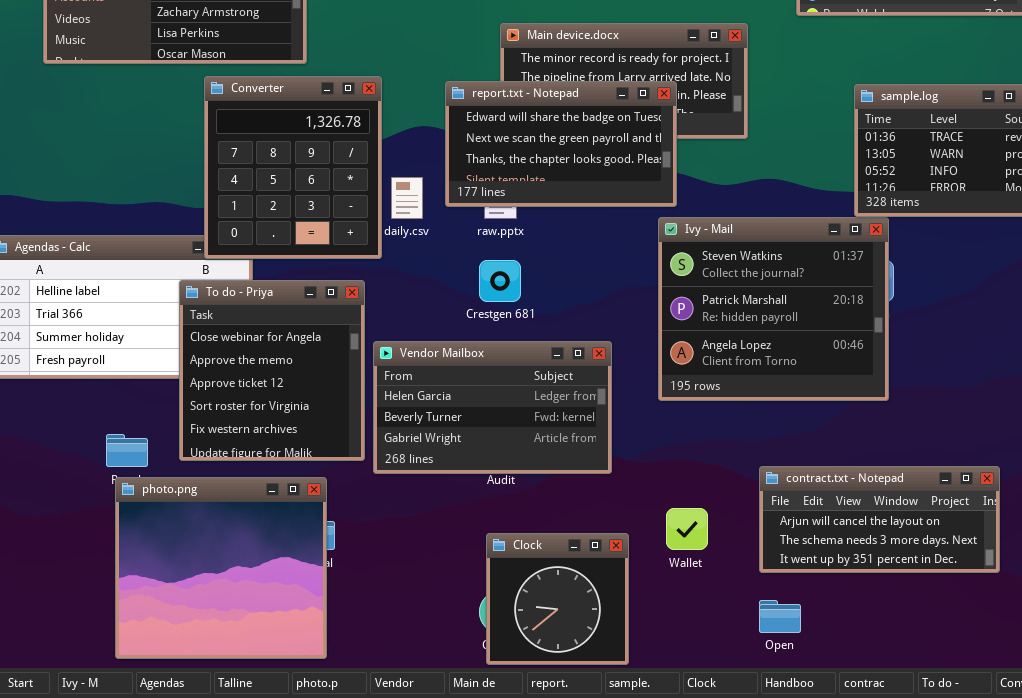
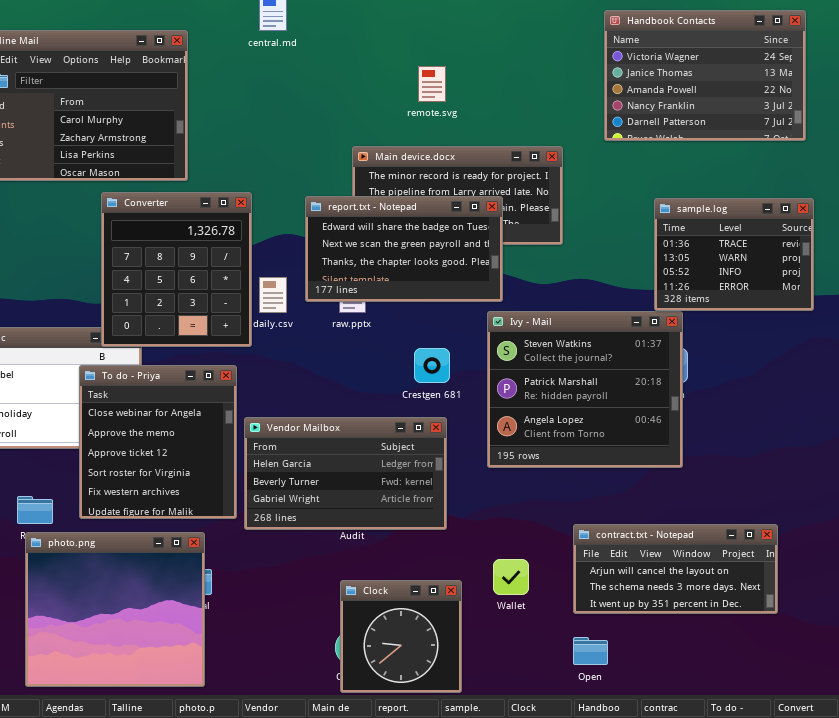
Crestgen 681: [479,260,521,302] -> [414,348,450,383], moved

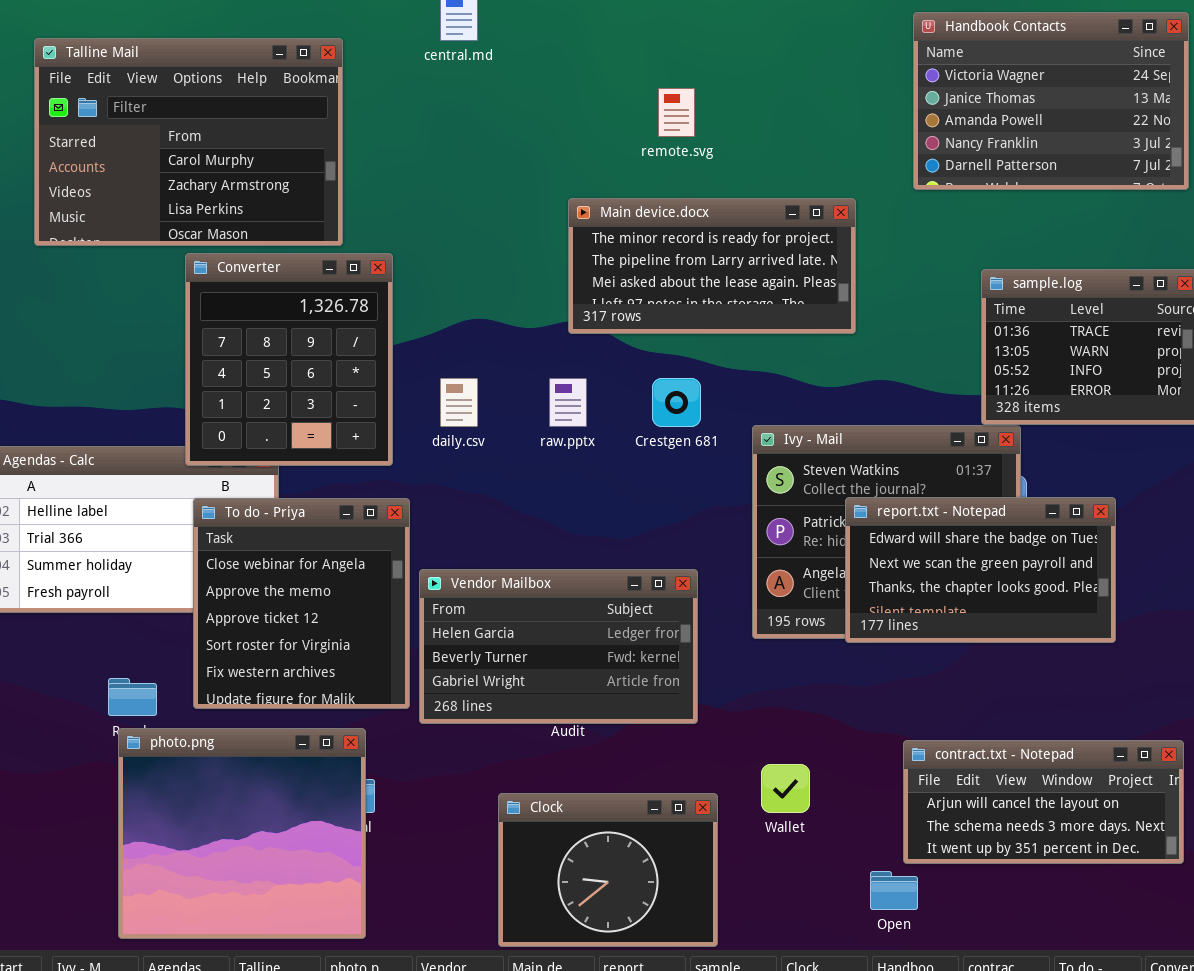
Converter: [101,192,252,347] -> [185,253,393,466], moved
report.txt - Notepad: [305,196,503,302] -> [845,497,1116,643], moved
Crestgen 681: [414,348,450,383] -> [652,378,701,427], moved
contract.txt - Notepad: [573,524,778,614] -> [903,740,1184,864], moved
Clock: [340,580,462,693] -> [498,793,718,947], resized

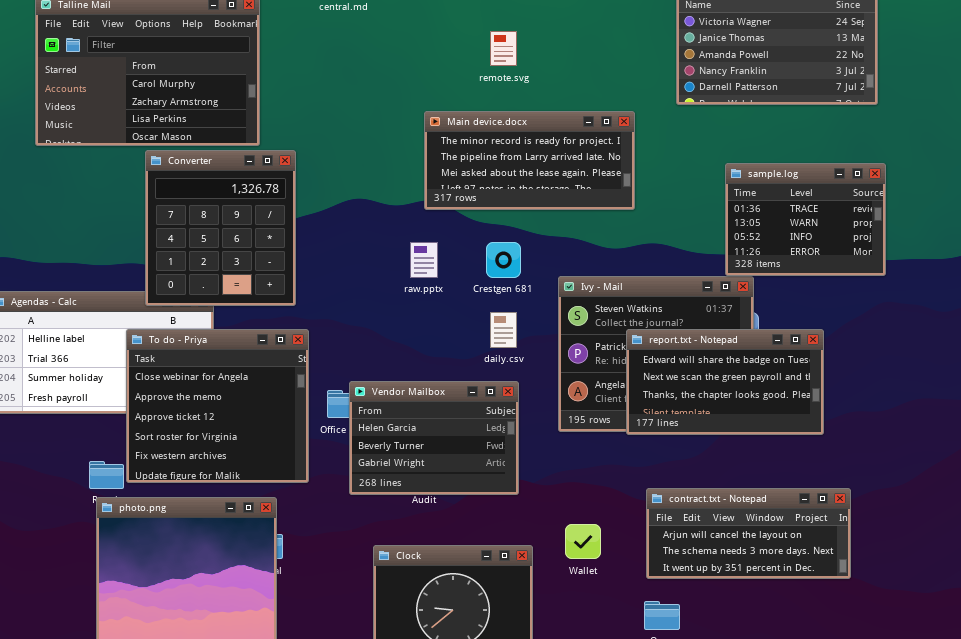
daily.csv: [440,378,478,427] -> [490,312,517,348], moved
To do - Priya: [193,498,410,709] -> [126,329,309,483], resized
Vendor Mailbox: [419,569,698,724] -> [349,381,519,495], resized
contract.txt - Notepad: [903,740,1184,864] -> [646,488,851,579], moved

